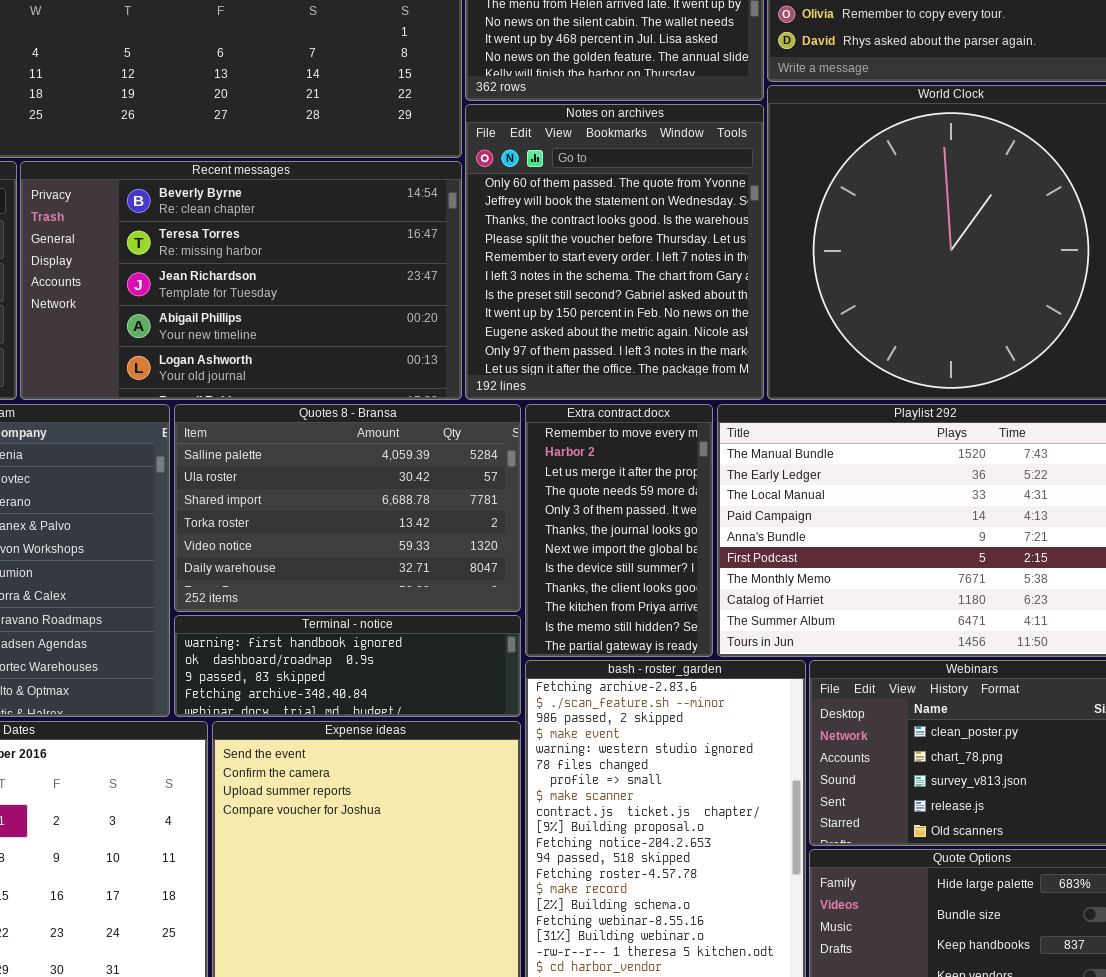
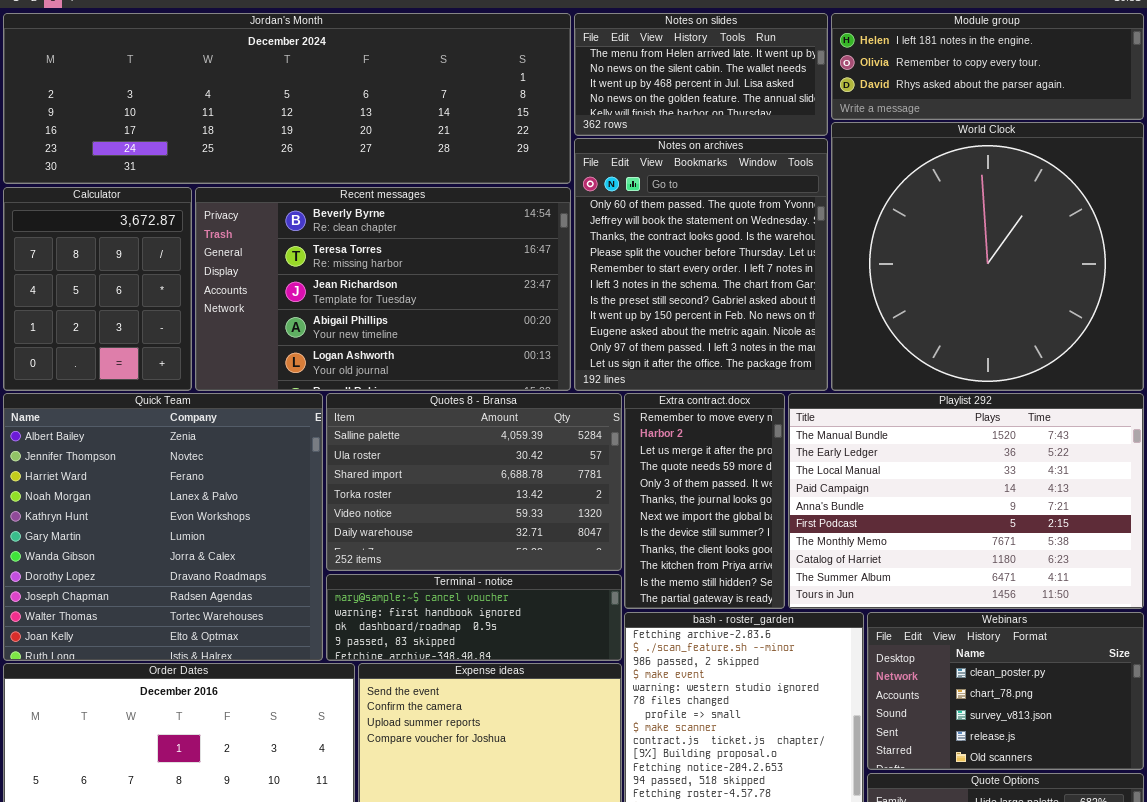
Terminal - notice: [174,615,521,717] -> [326,574,622,661], scrolled up 1 row

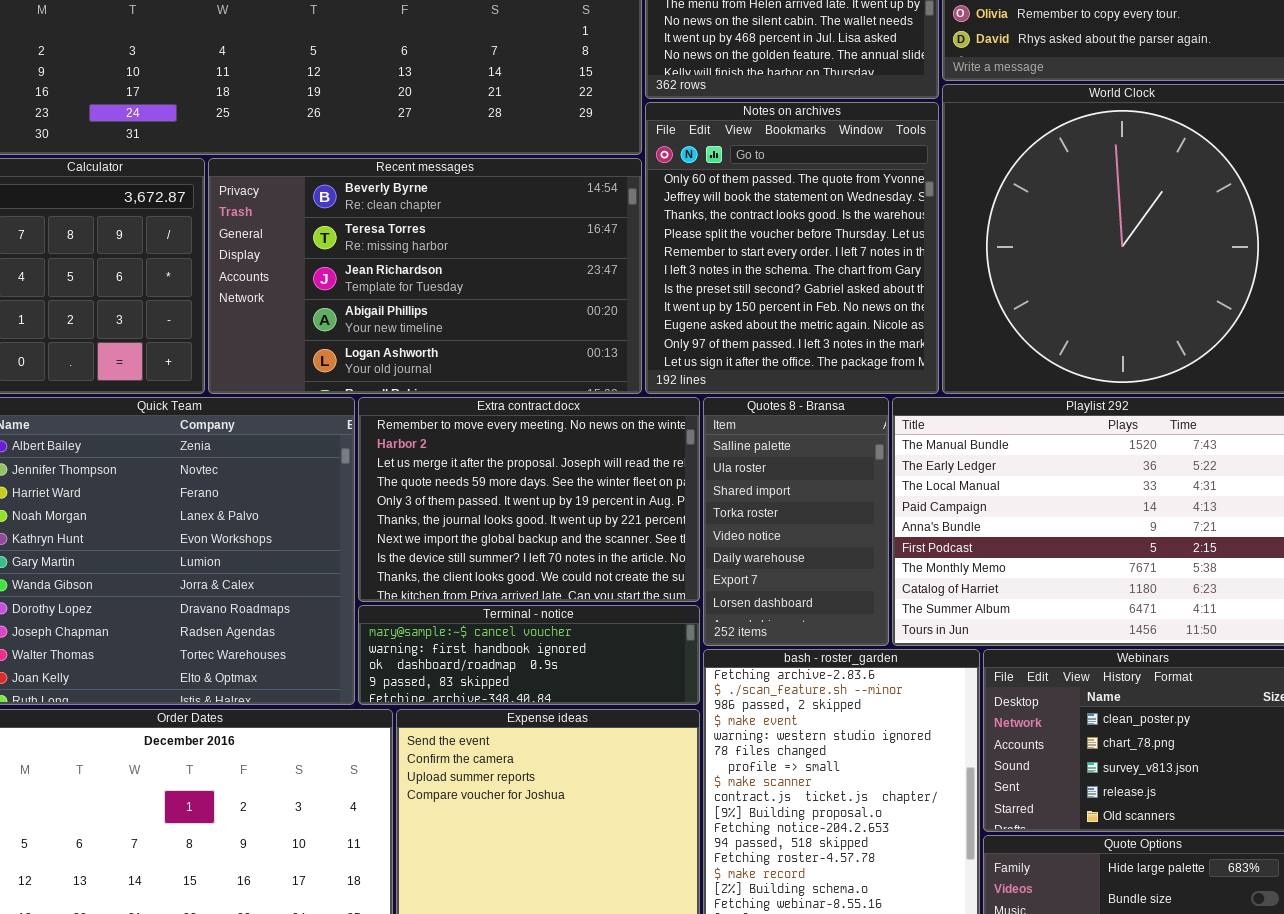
Quotes 8 - Bransa: [326,393,622,571] -> [703,397,889,646], moved, resized
Extra contract.docx: [624,393,785,609] -> [358,397,700,602], moved, resized

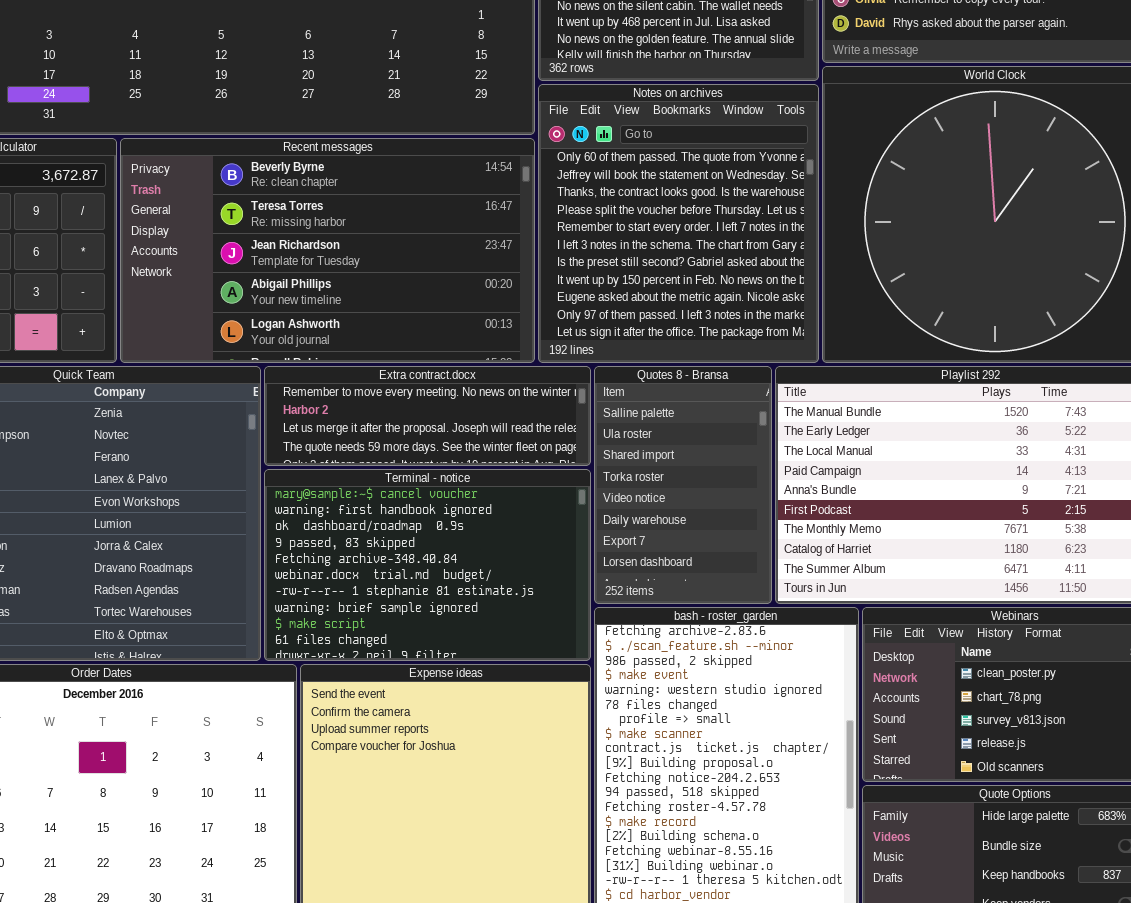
Extra contract.docx: [358,397,700,602] -> [264,366,591,466], resized
Terminal - notice: [358,605,700,705] -> [264,469,591,661], resized

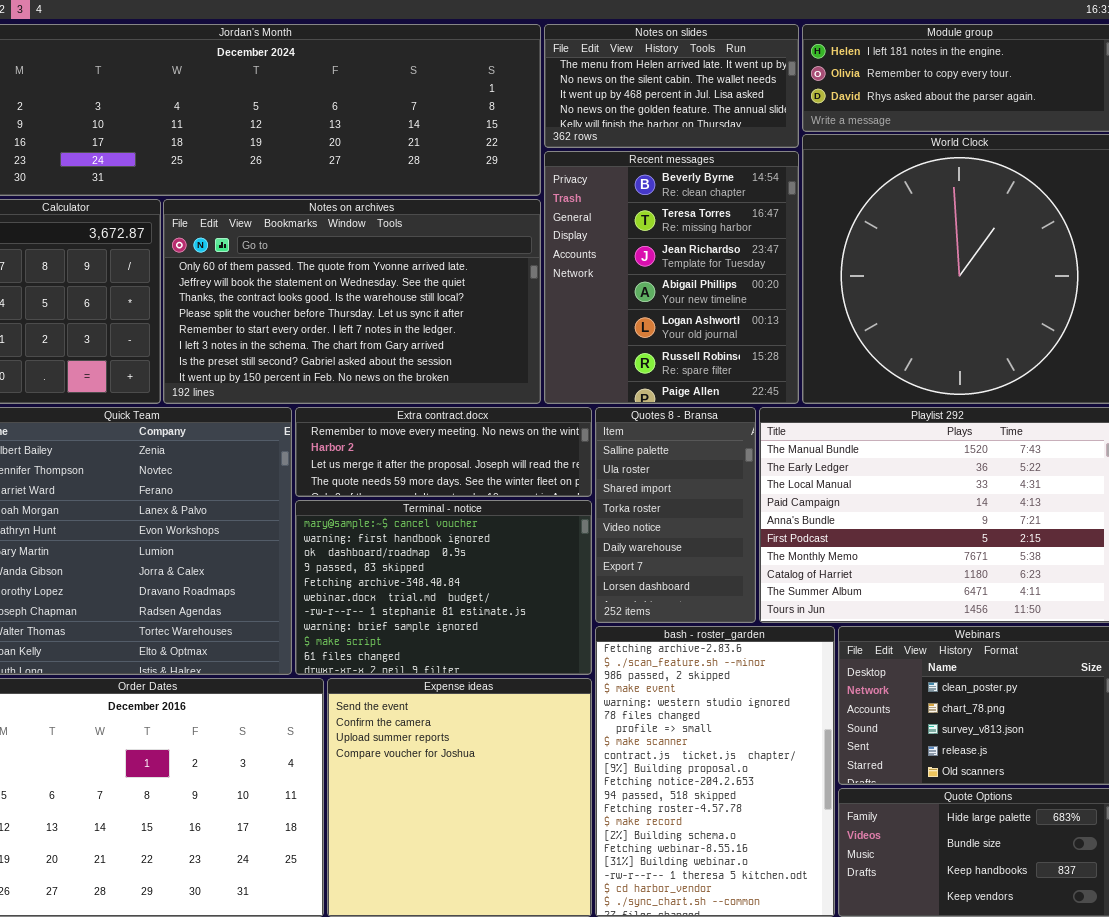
Notes on archives: [538,84,819,363] -> [163,199,541,404], moved, resized
Recent messages: [120,138,535,363] -> [544,151,799,404], moved, resized

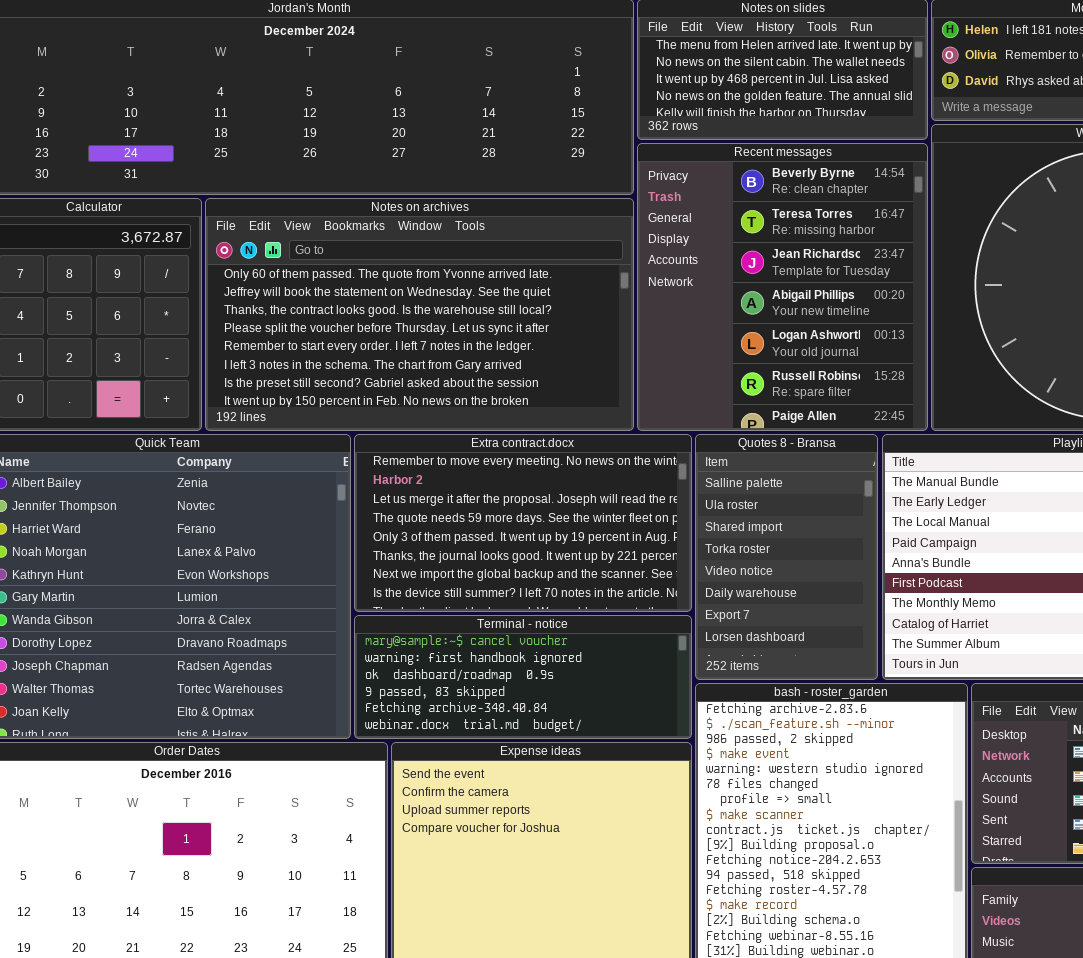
Extra contract.docx: [295,407,592,497] -> [354,434,692,612], resized
Terminal - notice: [295,500,592,675] -> [354,615,692,739], resized

